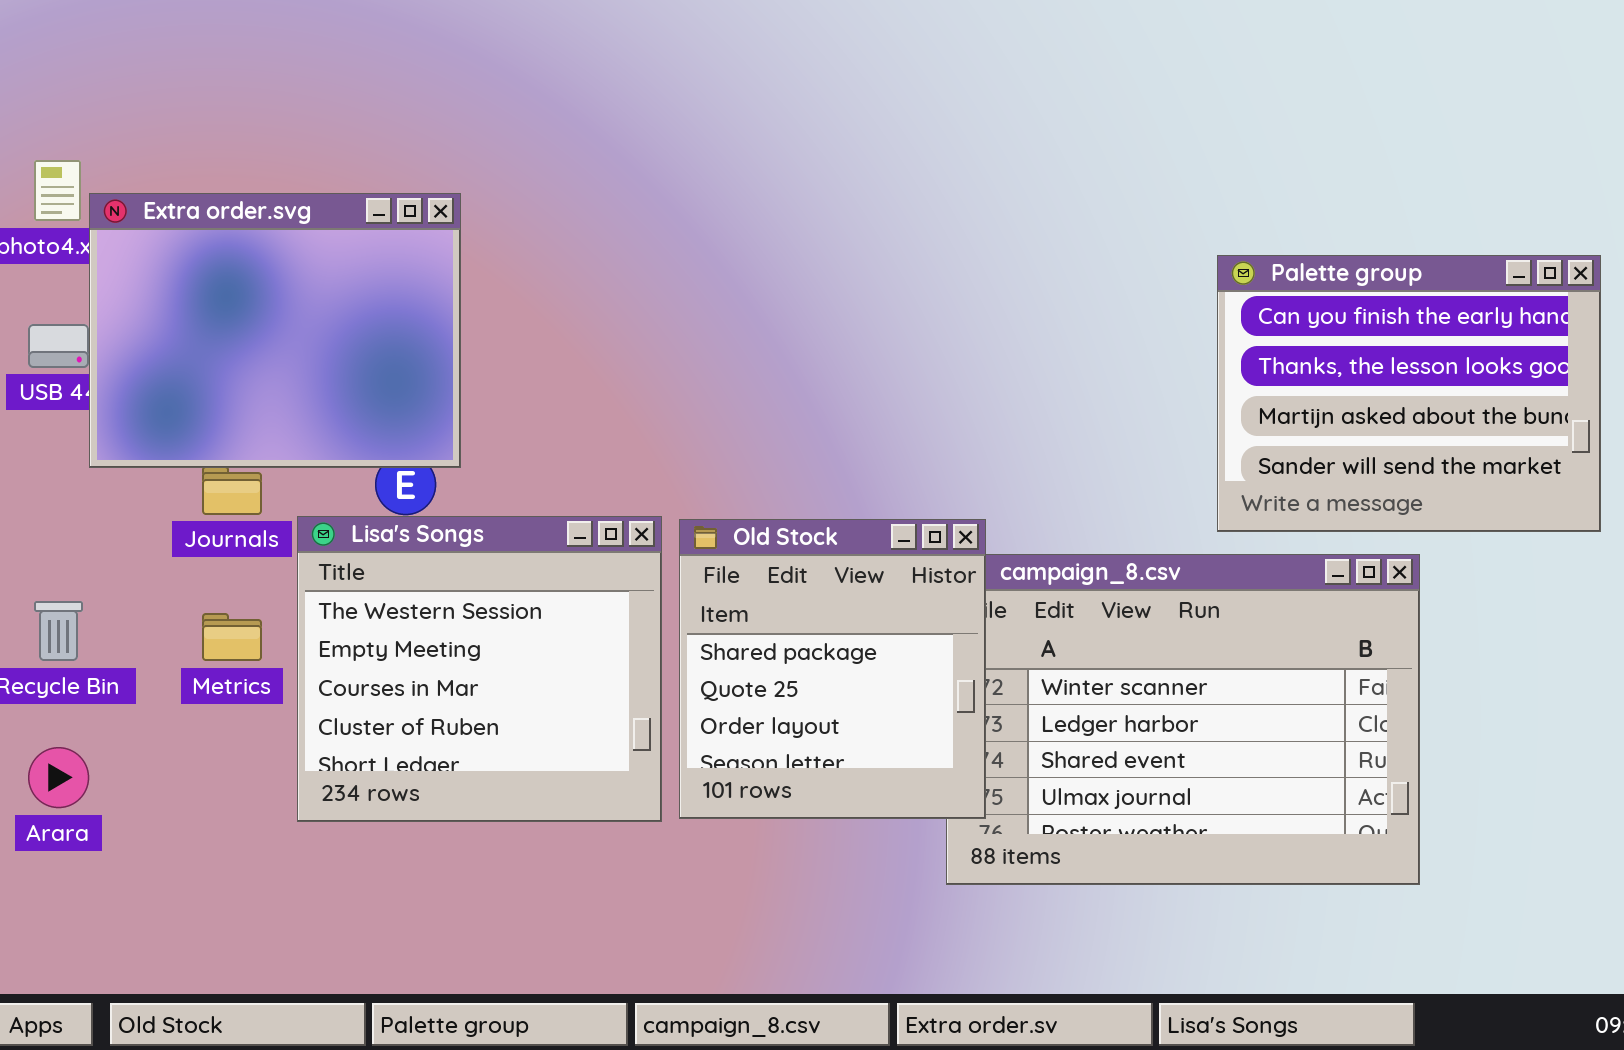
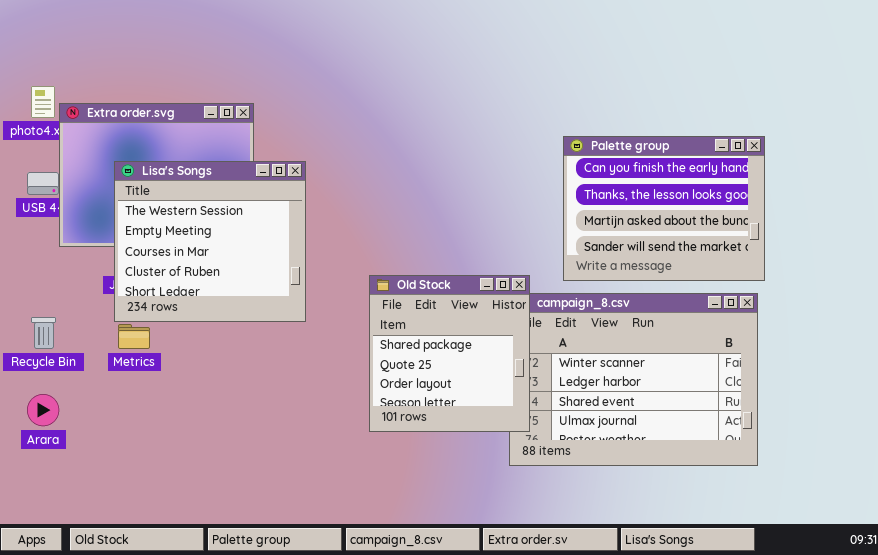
Palette group: [1217,255,1601,532] -> [563,136,765,281], moved
Lisa's Songs: [297,516,662,822] -> [114,161,306,322], moved

